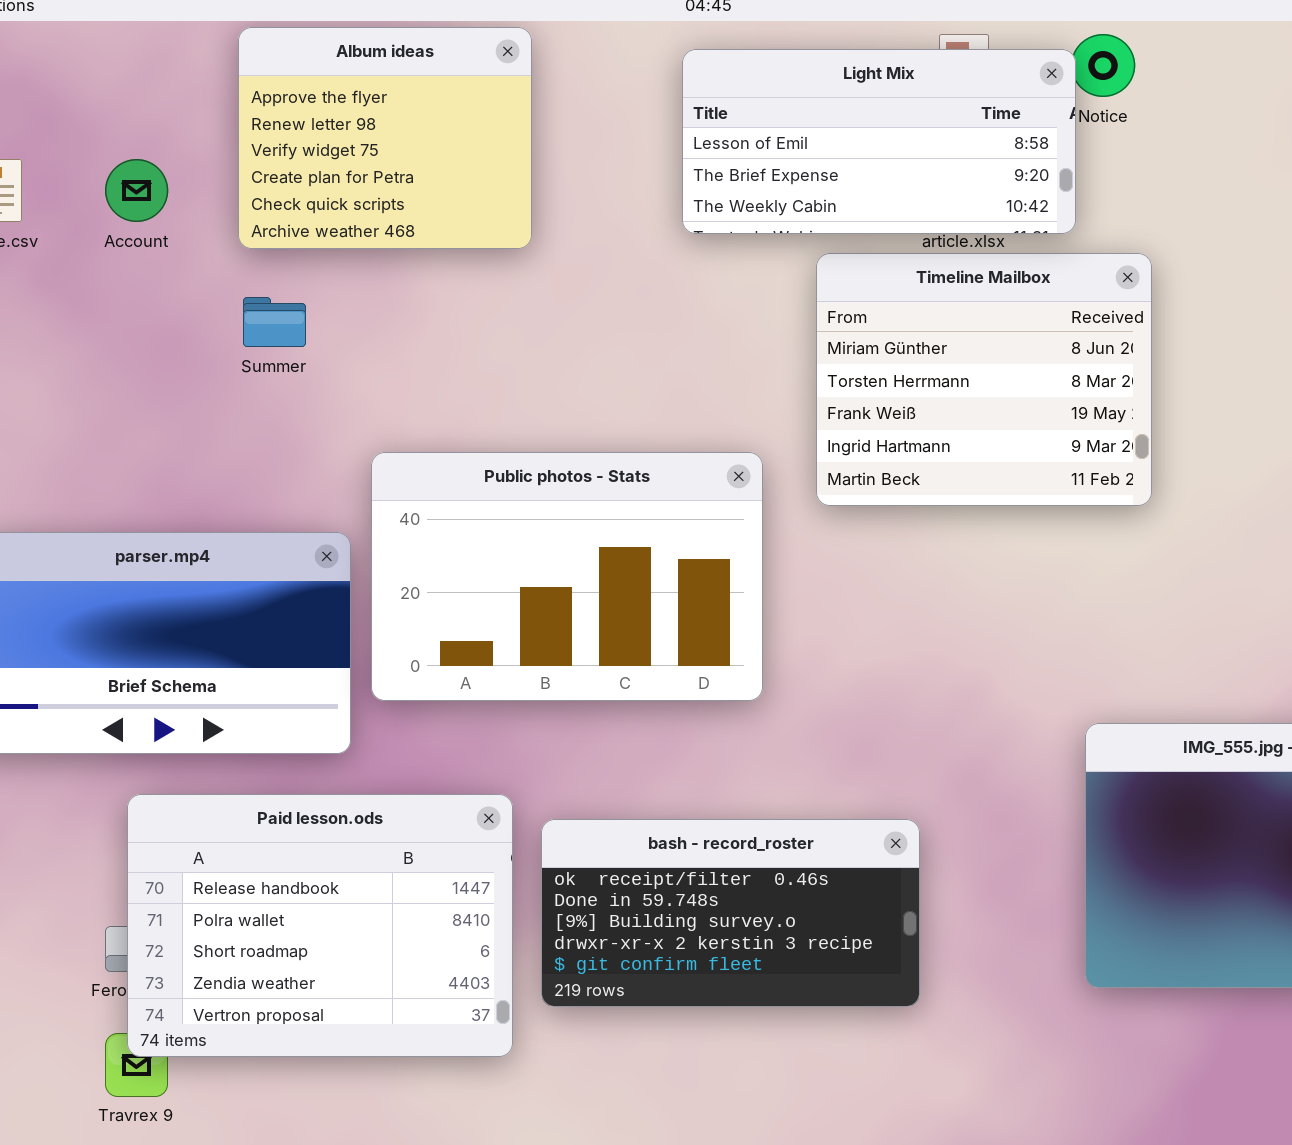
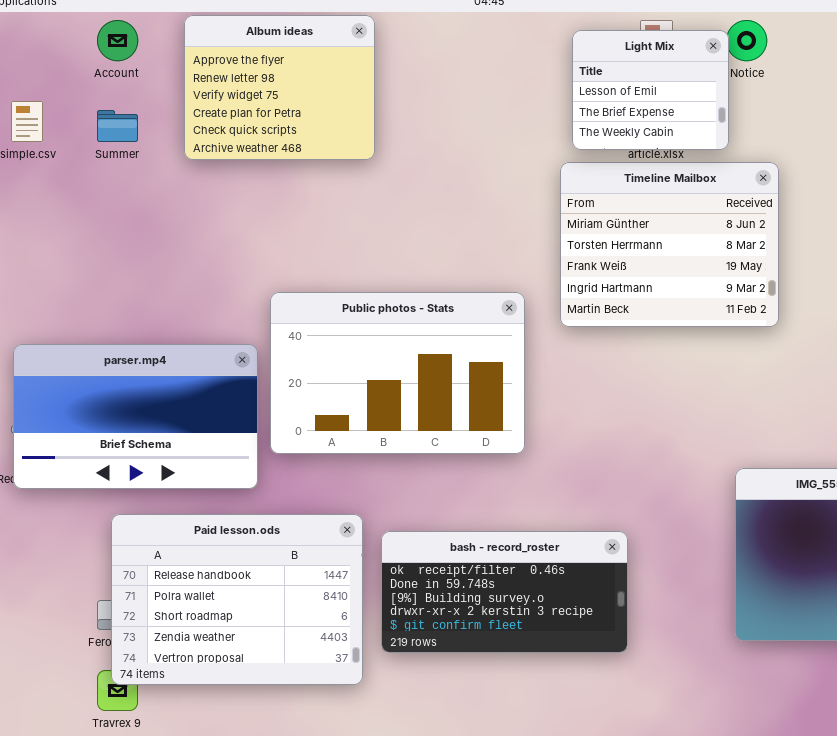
Light Mix: [682,49,1076,234] -> [572,30,729,150], resized
Account: [105,159,168,222] -> [97,20,138,61], moved
Summer: [243,297,306,347] -> [97,110,138,142], moved

